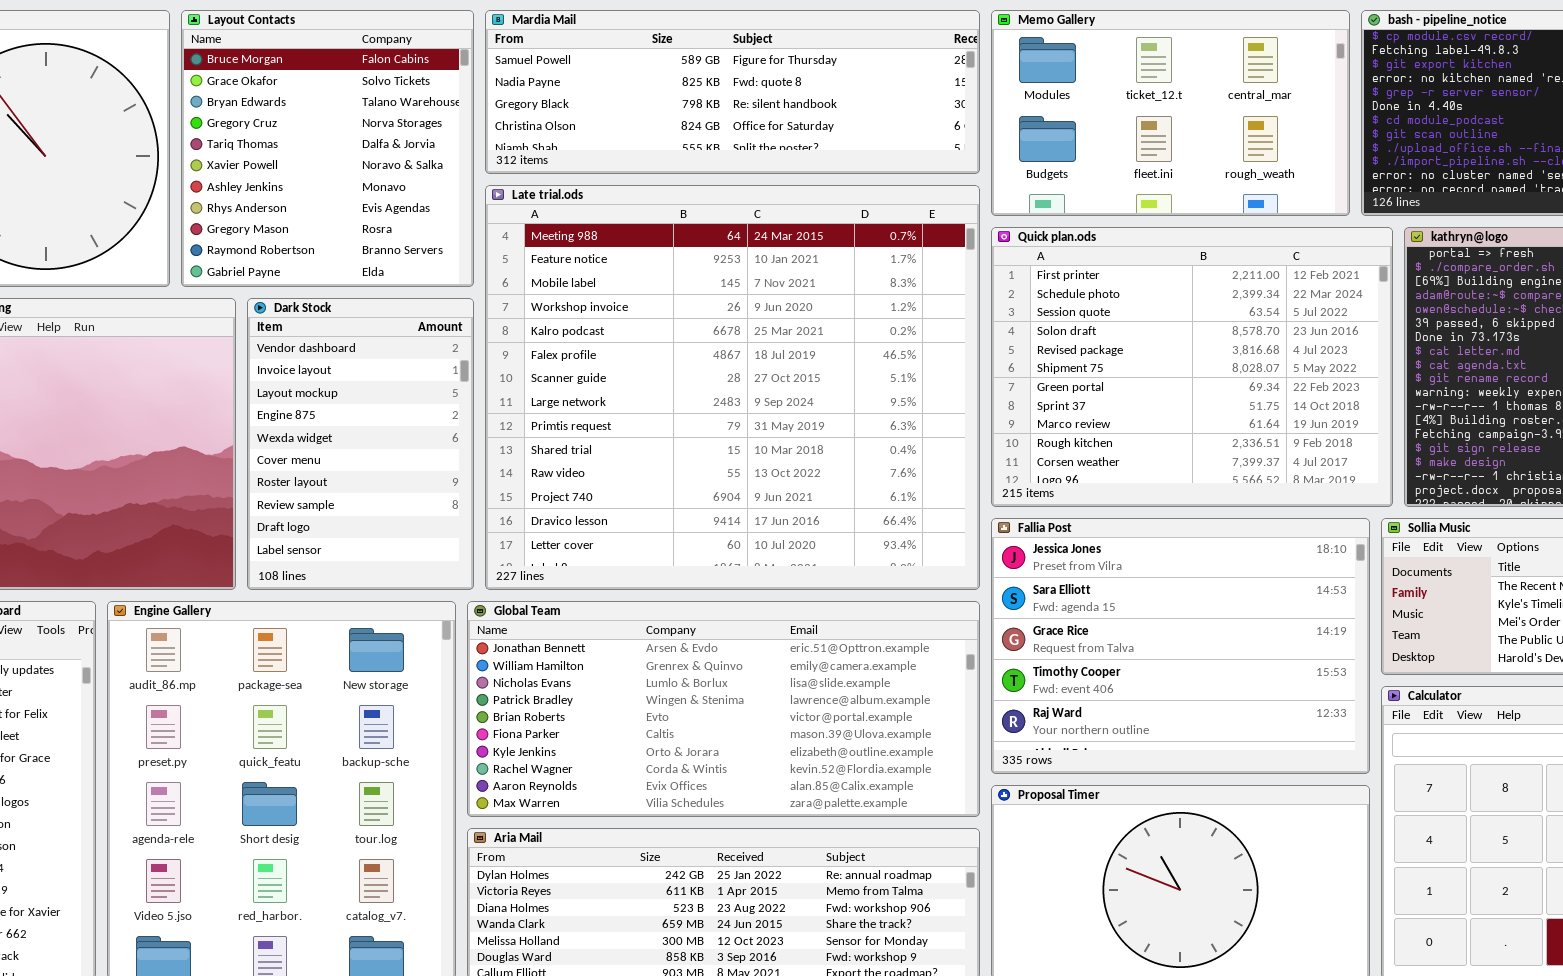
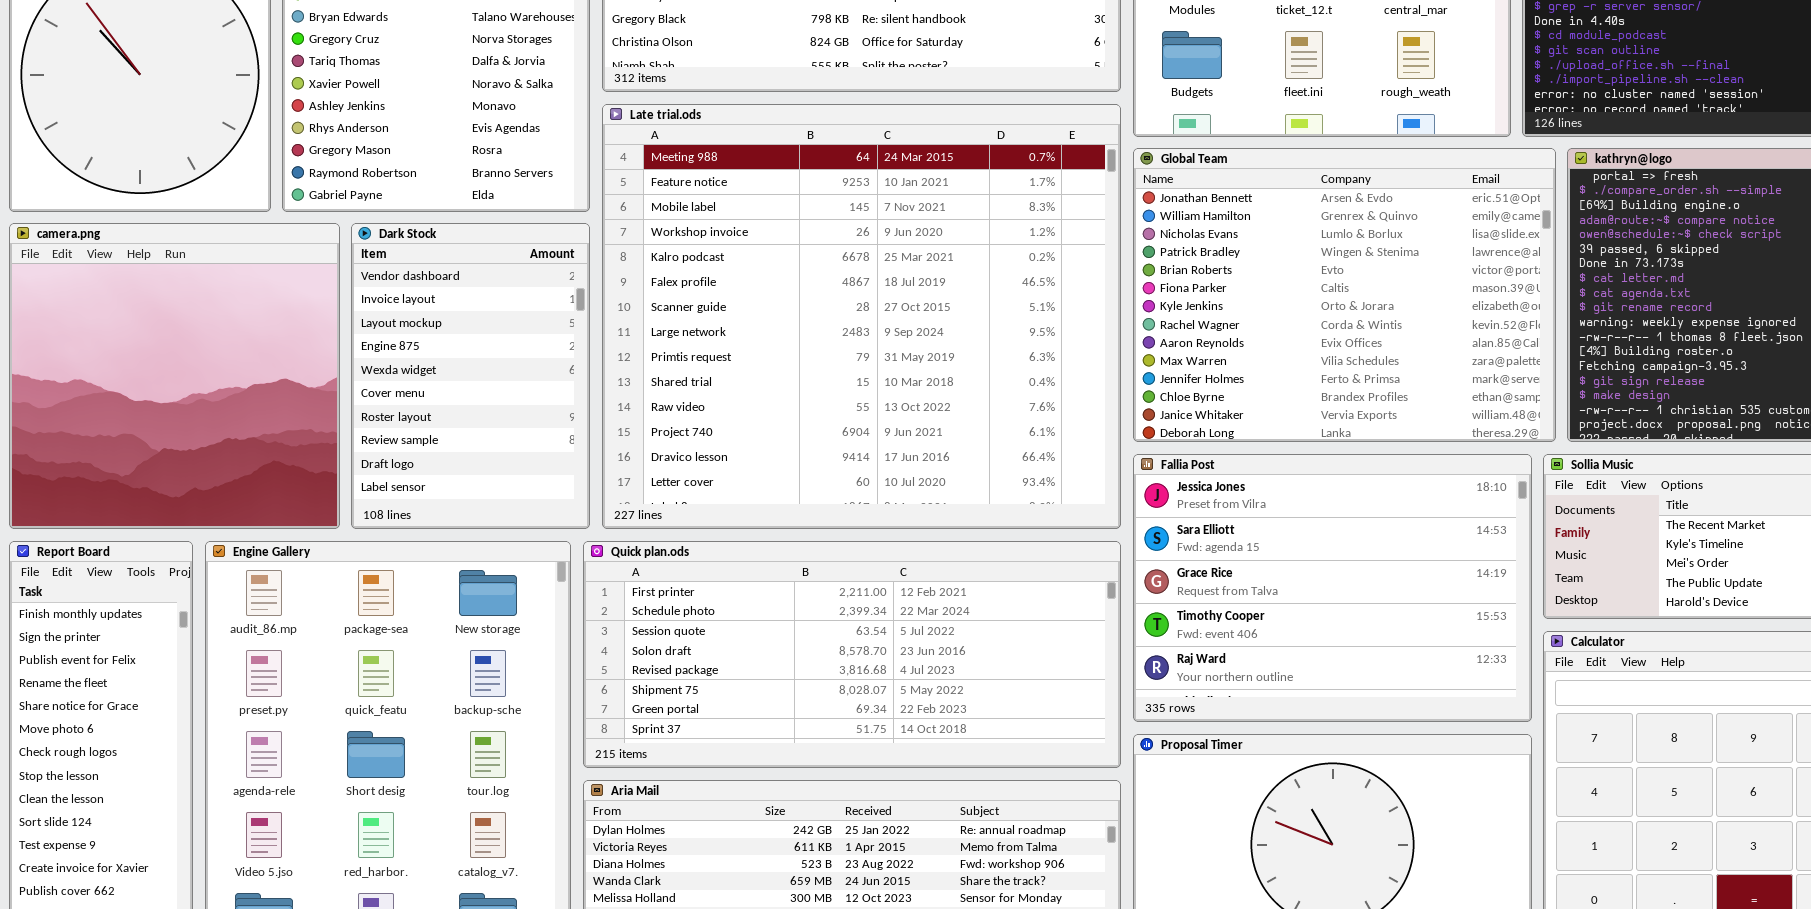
Quick plan.ods: [991,227,1393,507] -> [583,541,1121,768], moved, resized
Global Team: [467,601,980,817] -> [1133,148,1556,442], moved, resized

